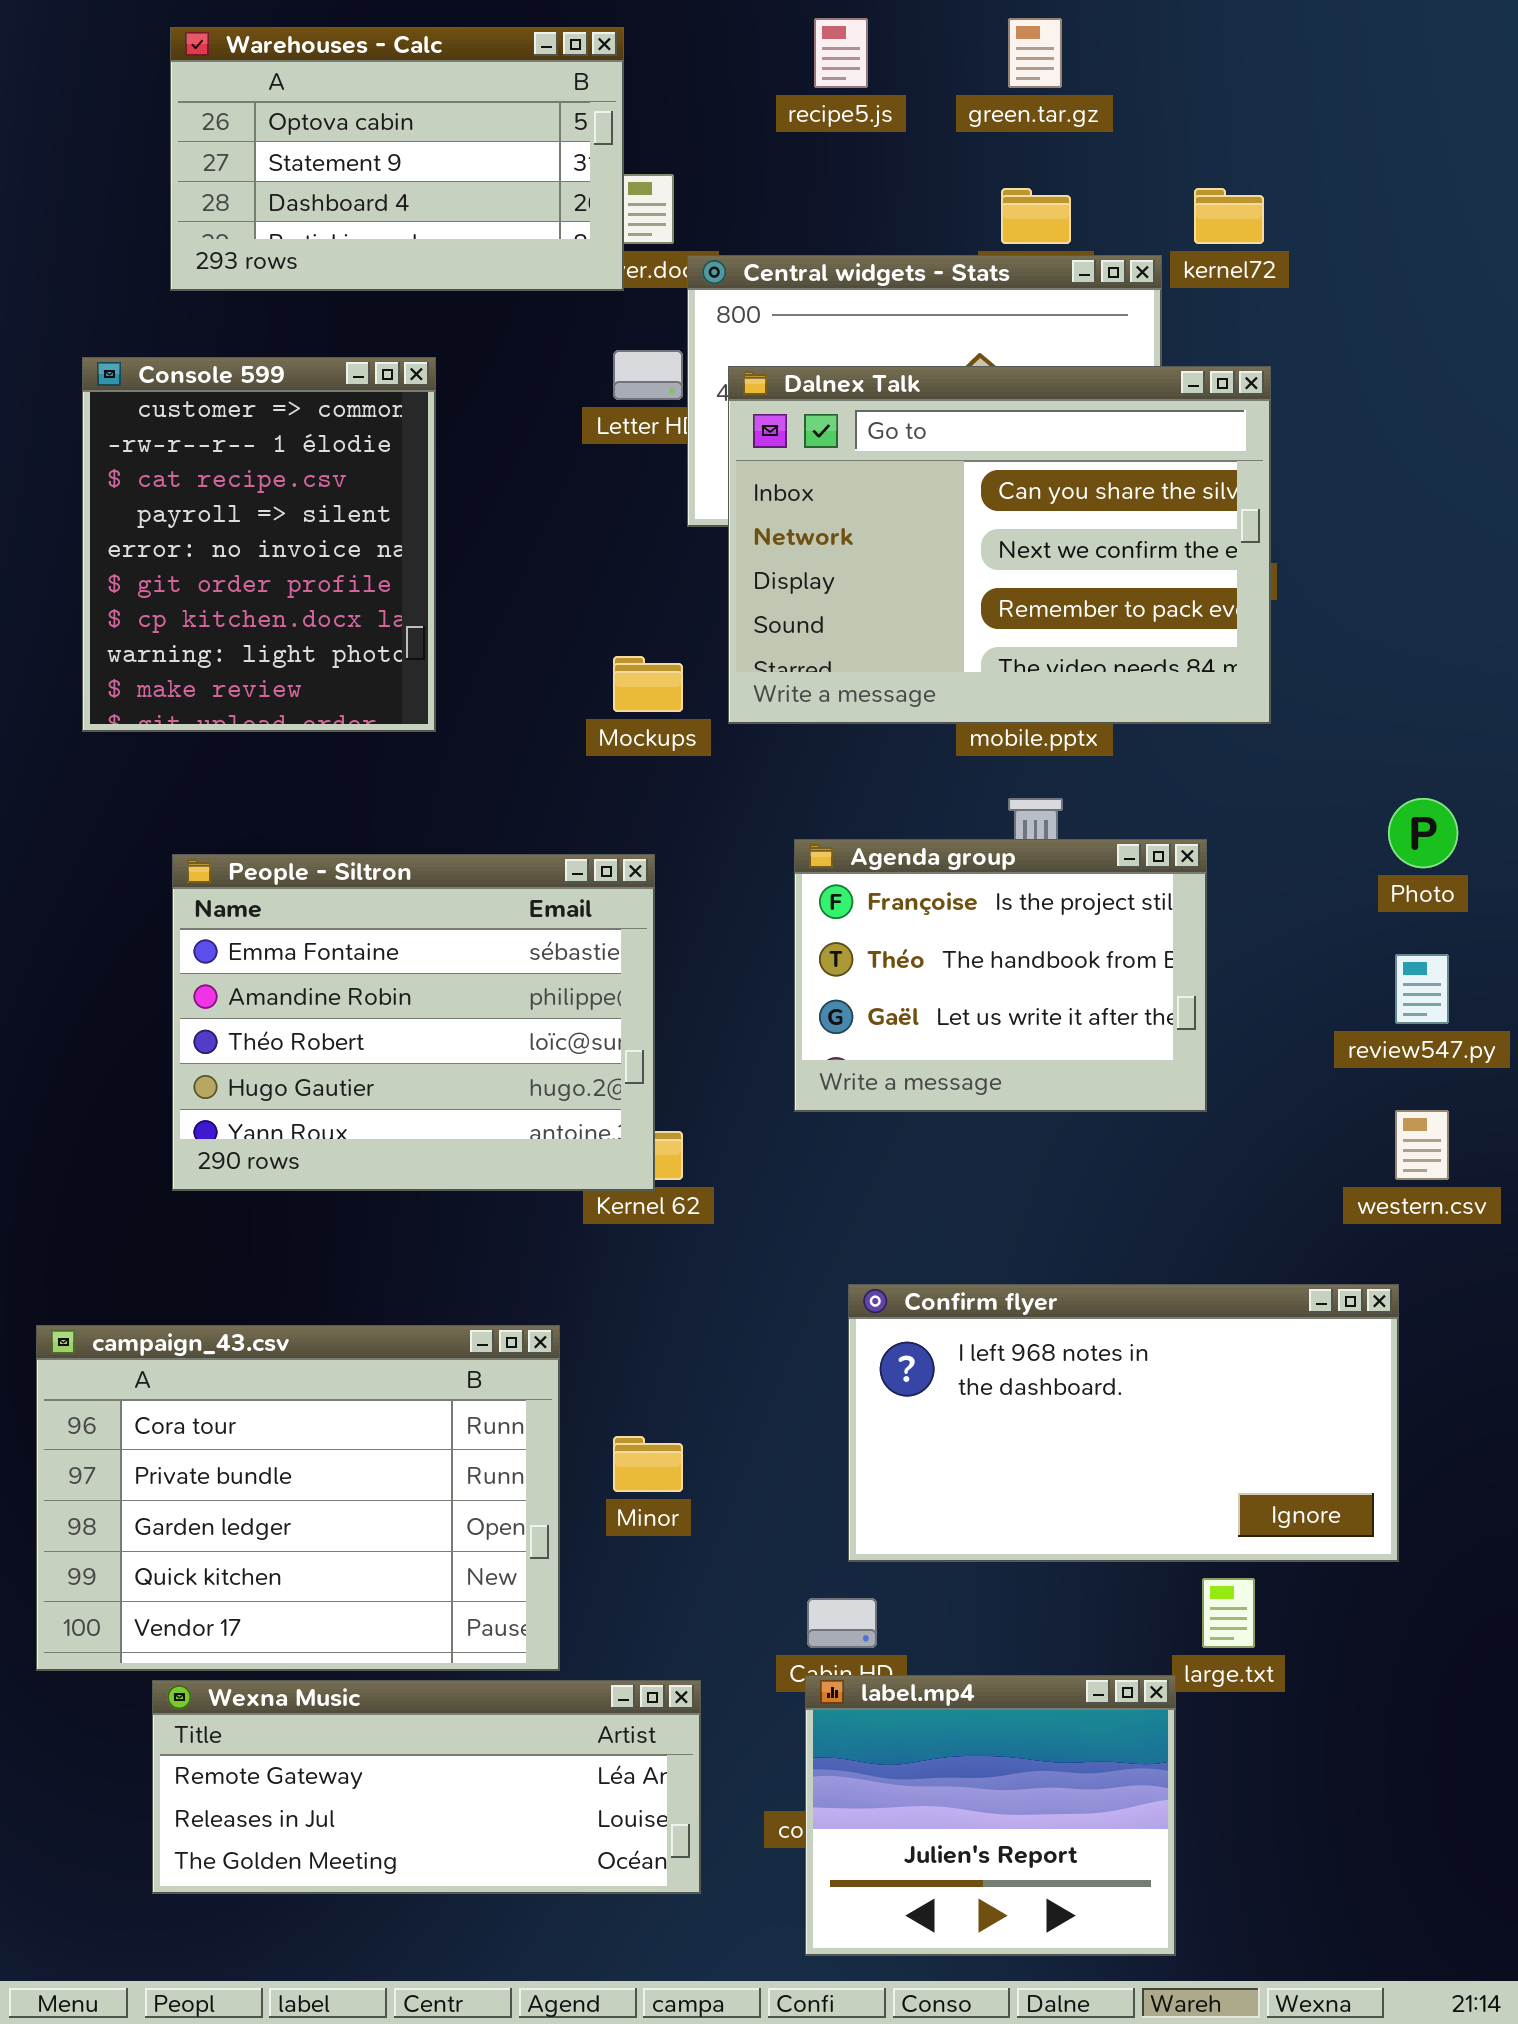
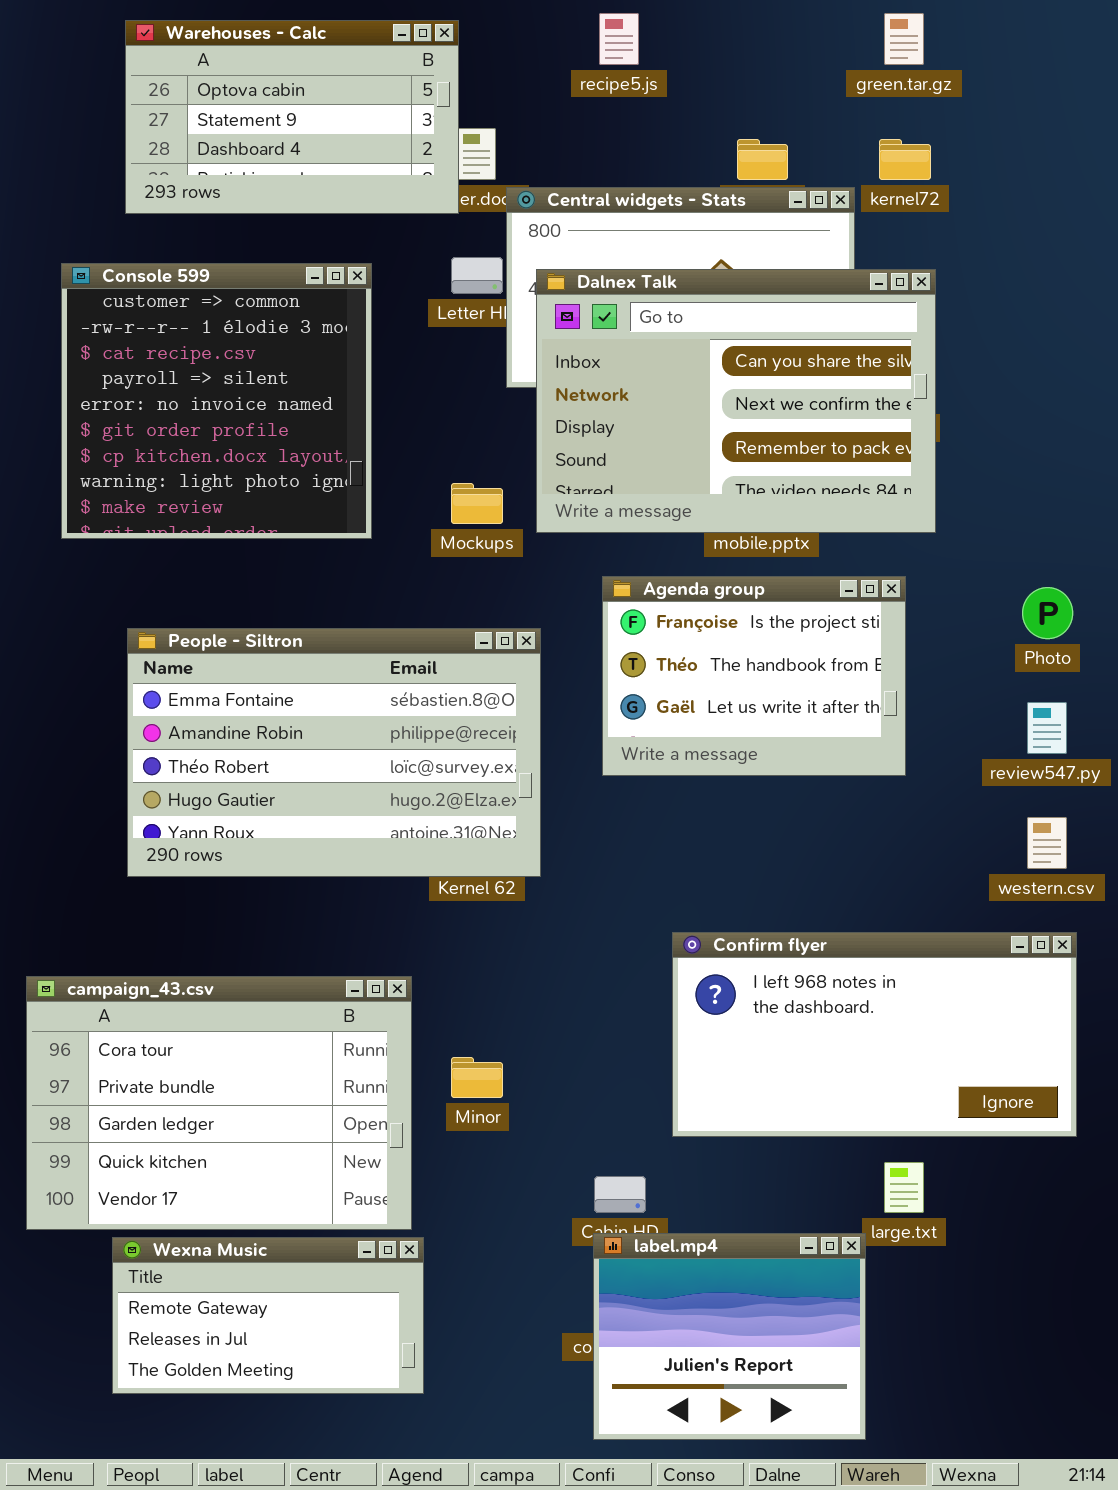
green.tar.gz: [1008,18,1062,88] -> [884,13,924,65], moved
Console 599: [82,357,436,732] -> [61,263,372,539], resized
Agenda group: [794,839,1207,1112] -> [602,576,906,776], moved
People - Siltron: [172,854,655,1191] -> [127,628,541,877], resized
Confirm flyer: [848,1284,1399,1562] -> [672,932,1077,1137], moved
Wexna Music: [152,1680,701,1894] -> [112,1237,424,1394], resized

